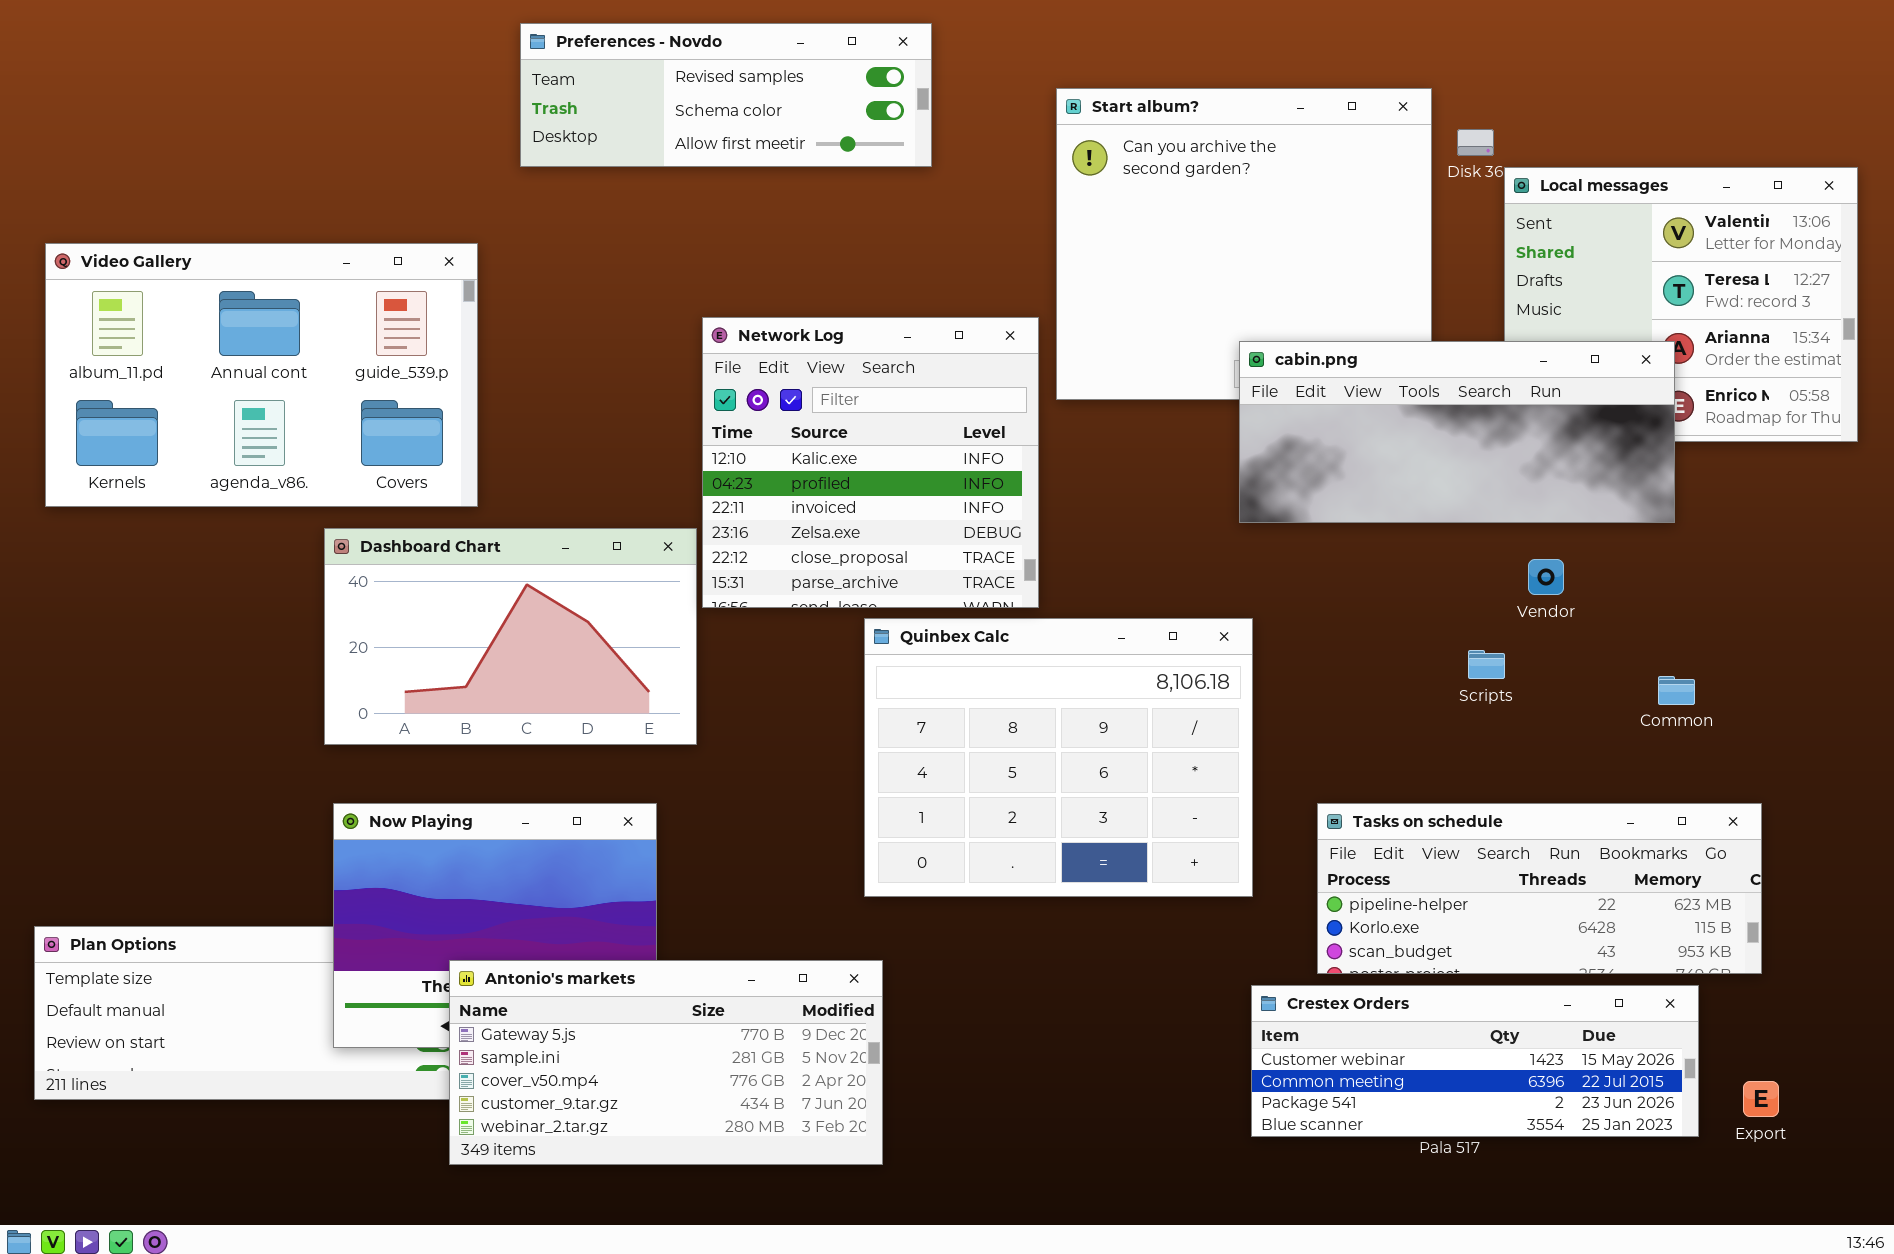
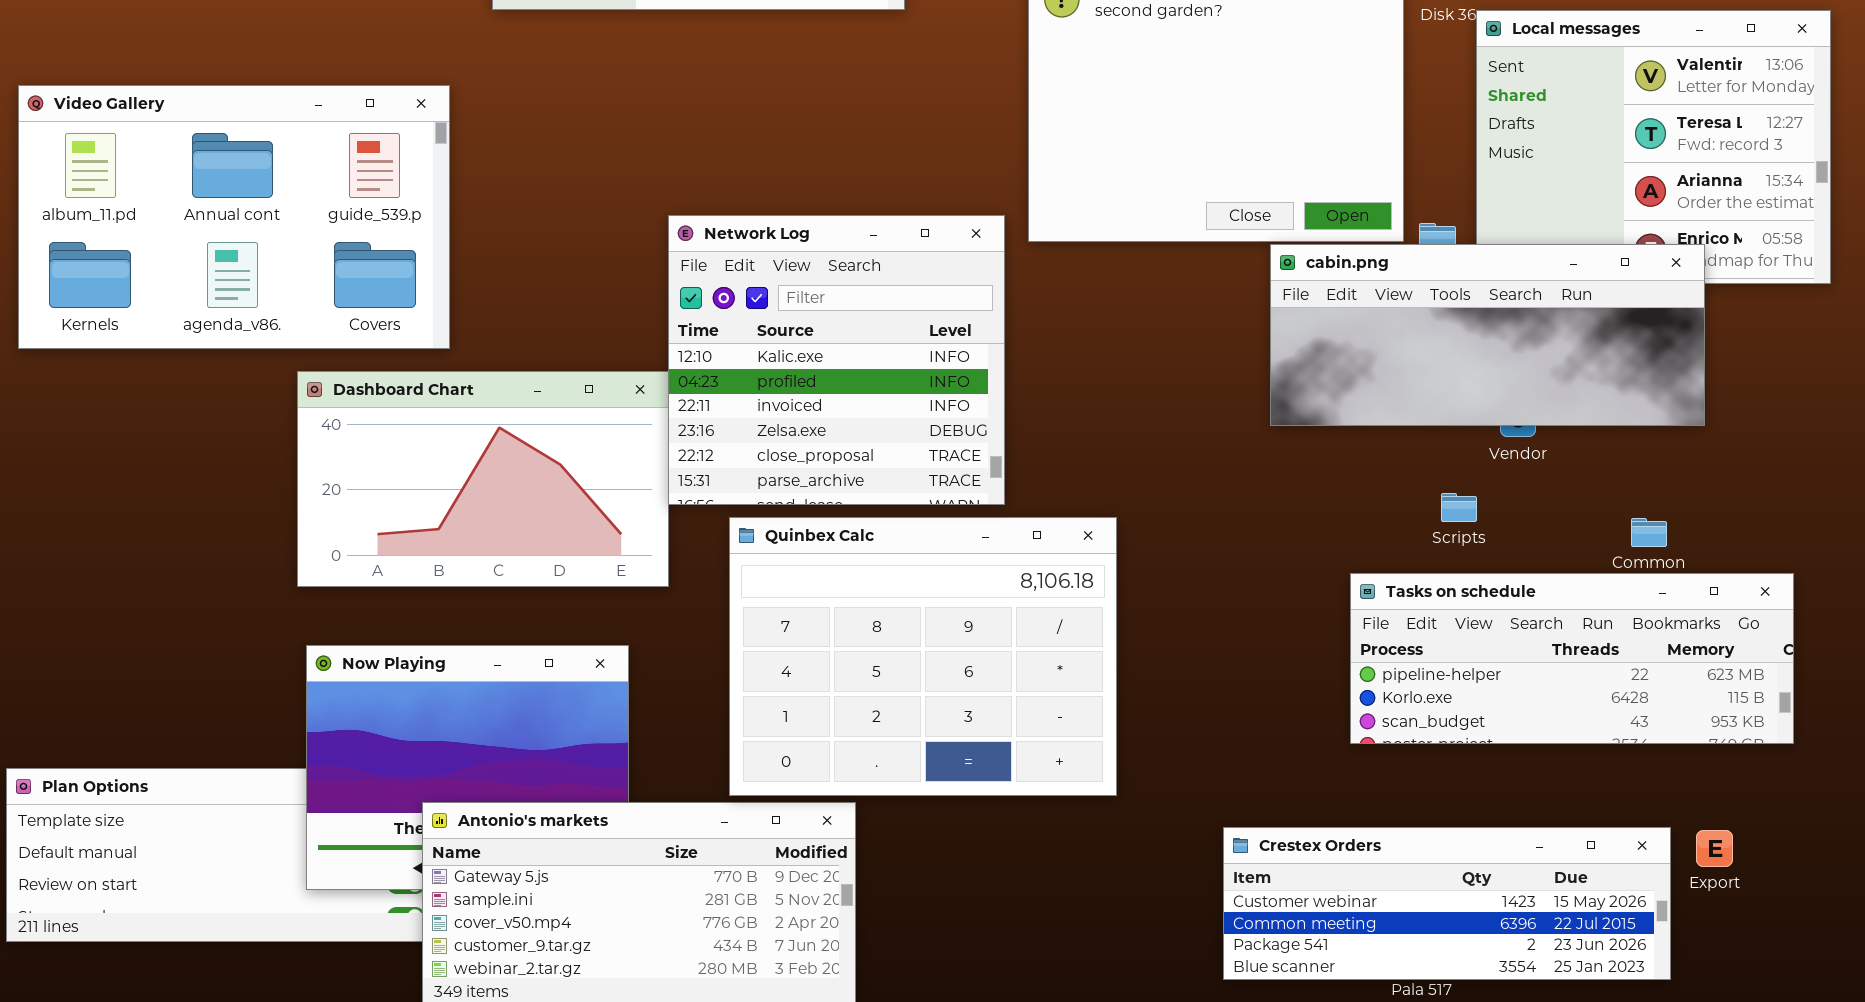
Network Log: [702,317,1039,608] -> [668,215,1005,505], moved
cabin.png: [1239,341,1675,523] -> [1270,244,1705,426], moved
Quinbex Calc: [864,618,1253,897] -> [729,517,1117,796], moved
Tasks on schedule: [1317,803,1762,974] -> [1350,573,1794,744], moved
Export: [1743,1081,1779,1117] -> [1696,830,1733,867], moved

